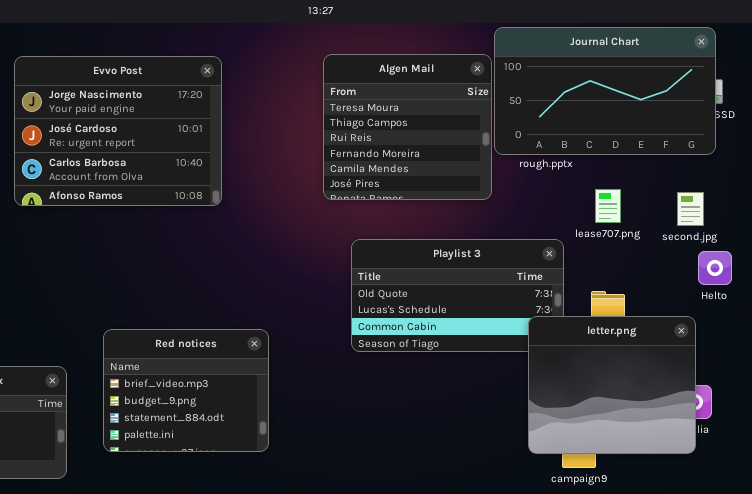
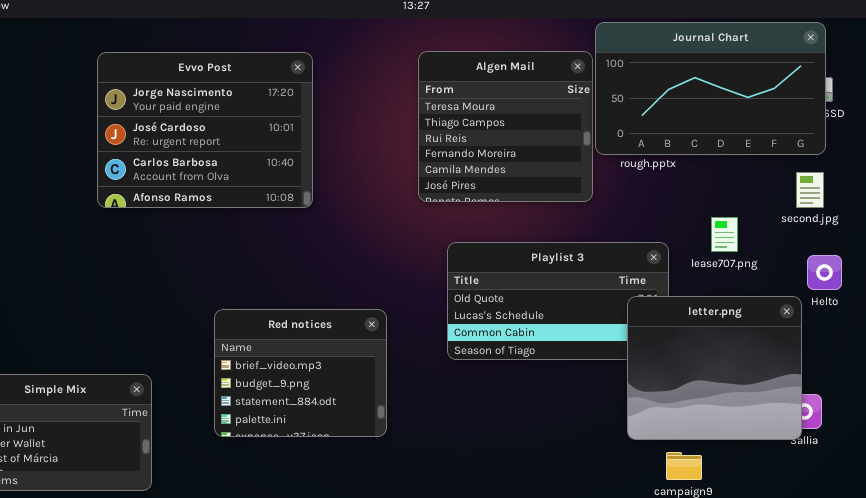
lease707.png: [595,189,621,223] -> [711,217,738,252], moved
second.jpg: [677,192,704,226] -> [796,172,824,208], moved
letter.png: [528,316,696,454] -> [627,296,802,440], moved
Red notices: [103,329,269,452] -> [214,309,387,437], moved

